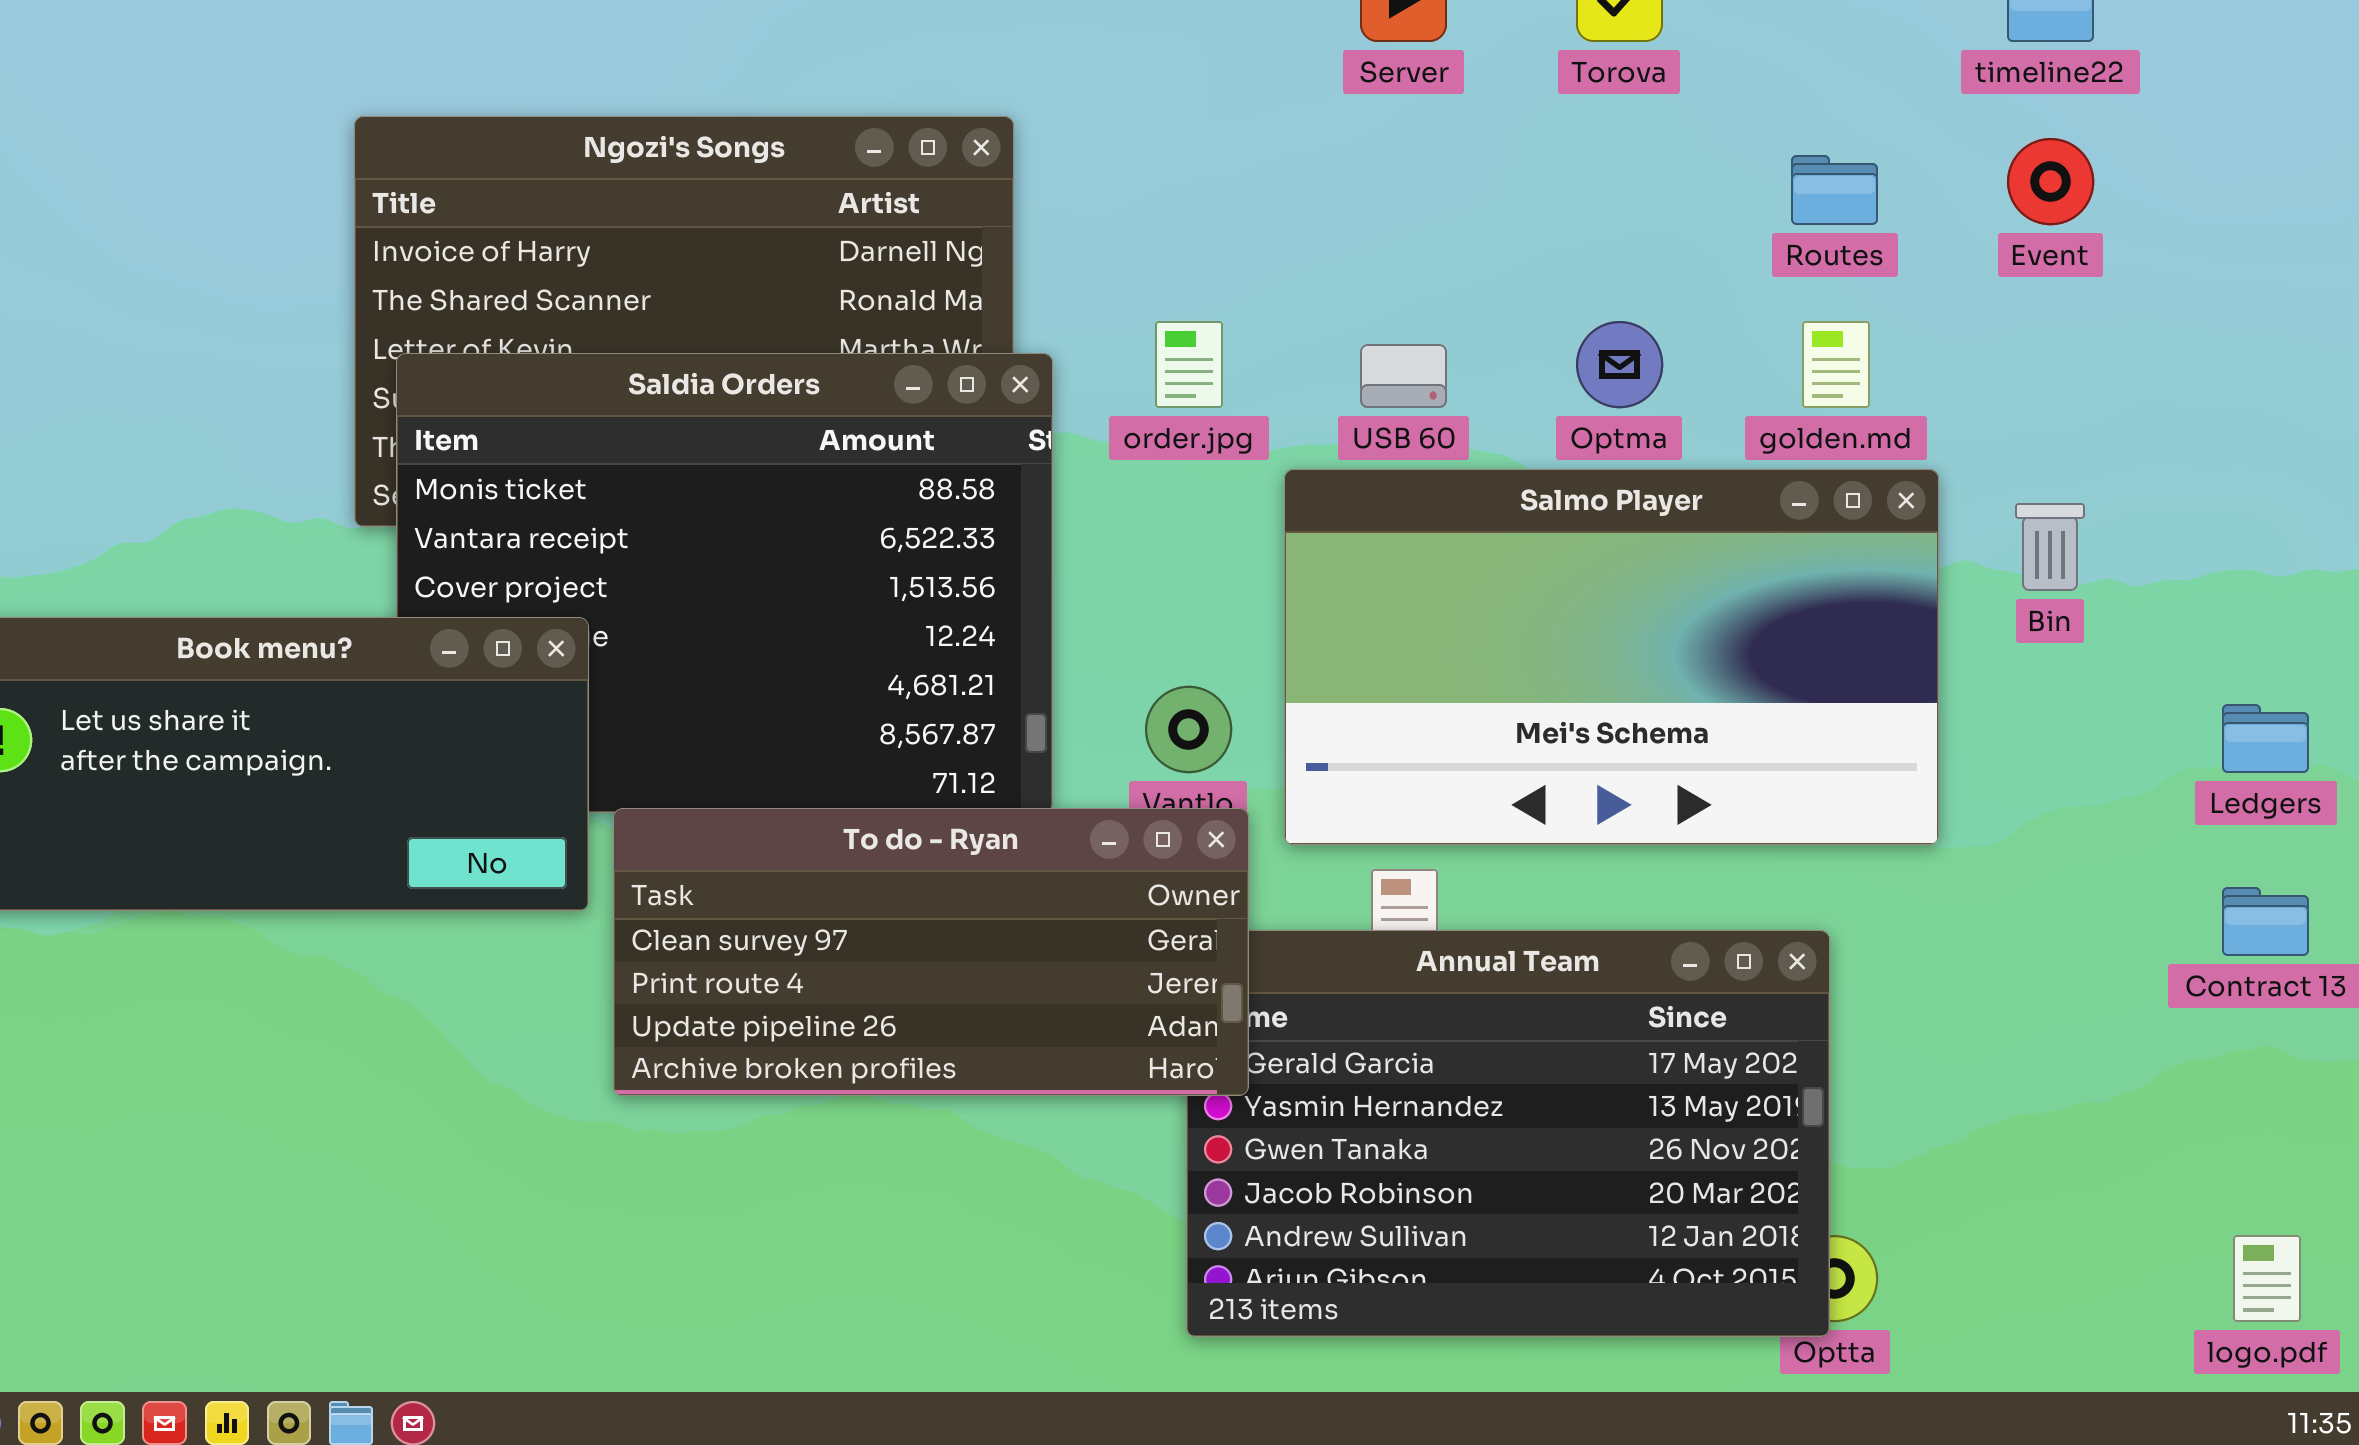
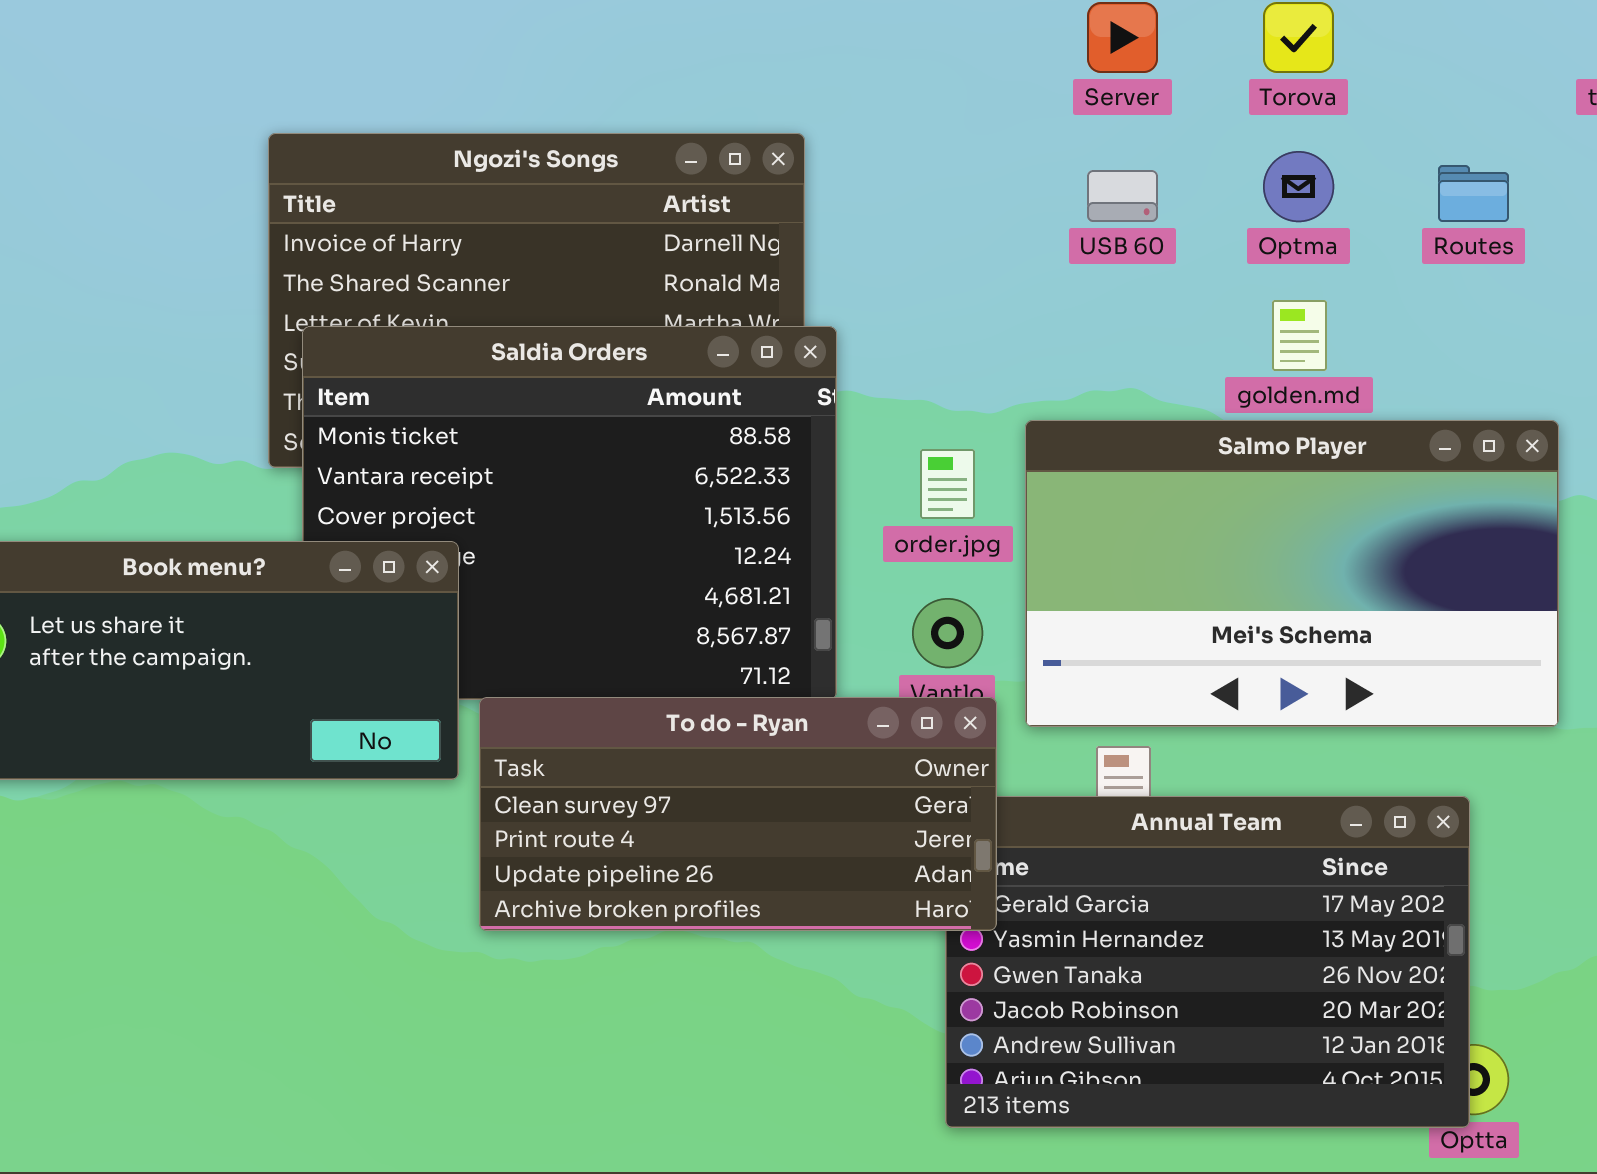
order.jpg: [1155,321,1223,408] -> [920,449,975,519], moved
Optma: [1576,321,1663,408] -> [1263,151,1334,222], moved
golden.md: [1802,321,1870,408] -> [1272,300,1327,371], moved
USB 60: [1360,344,1447,408] -> [1087,170,1158,222], moved

